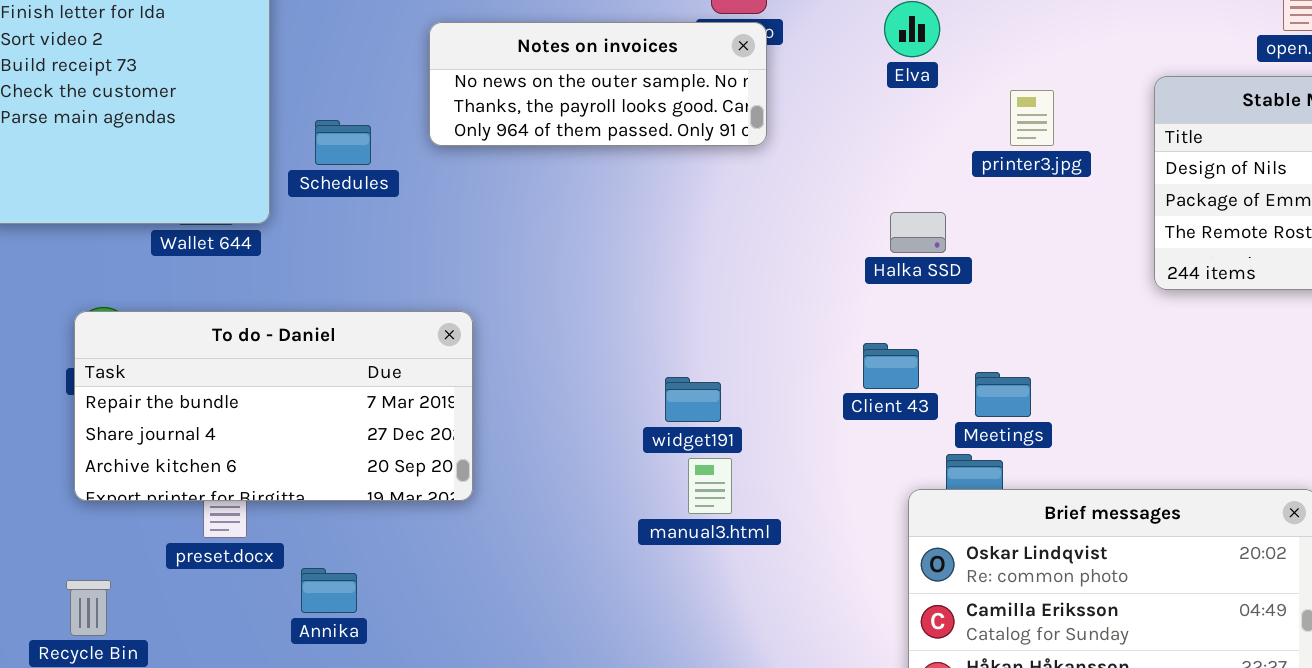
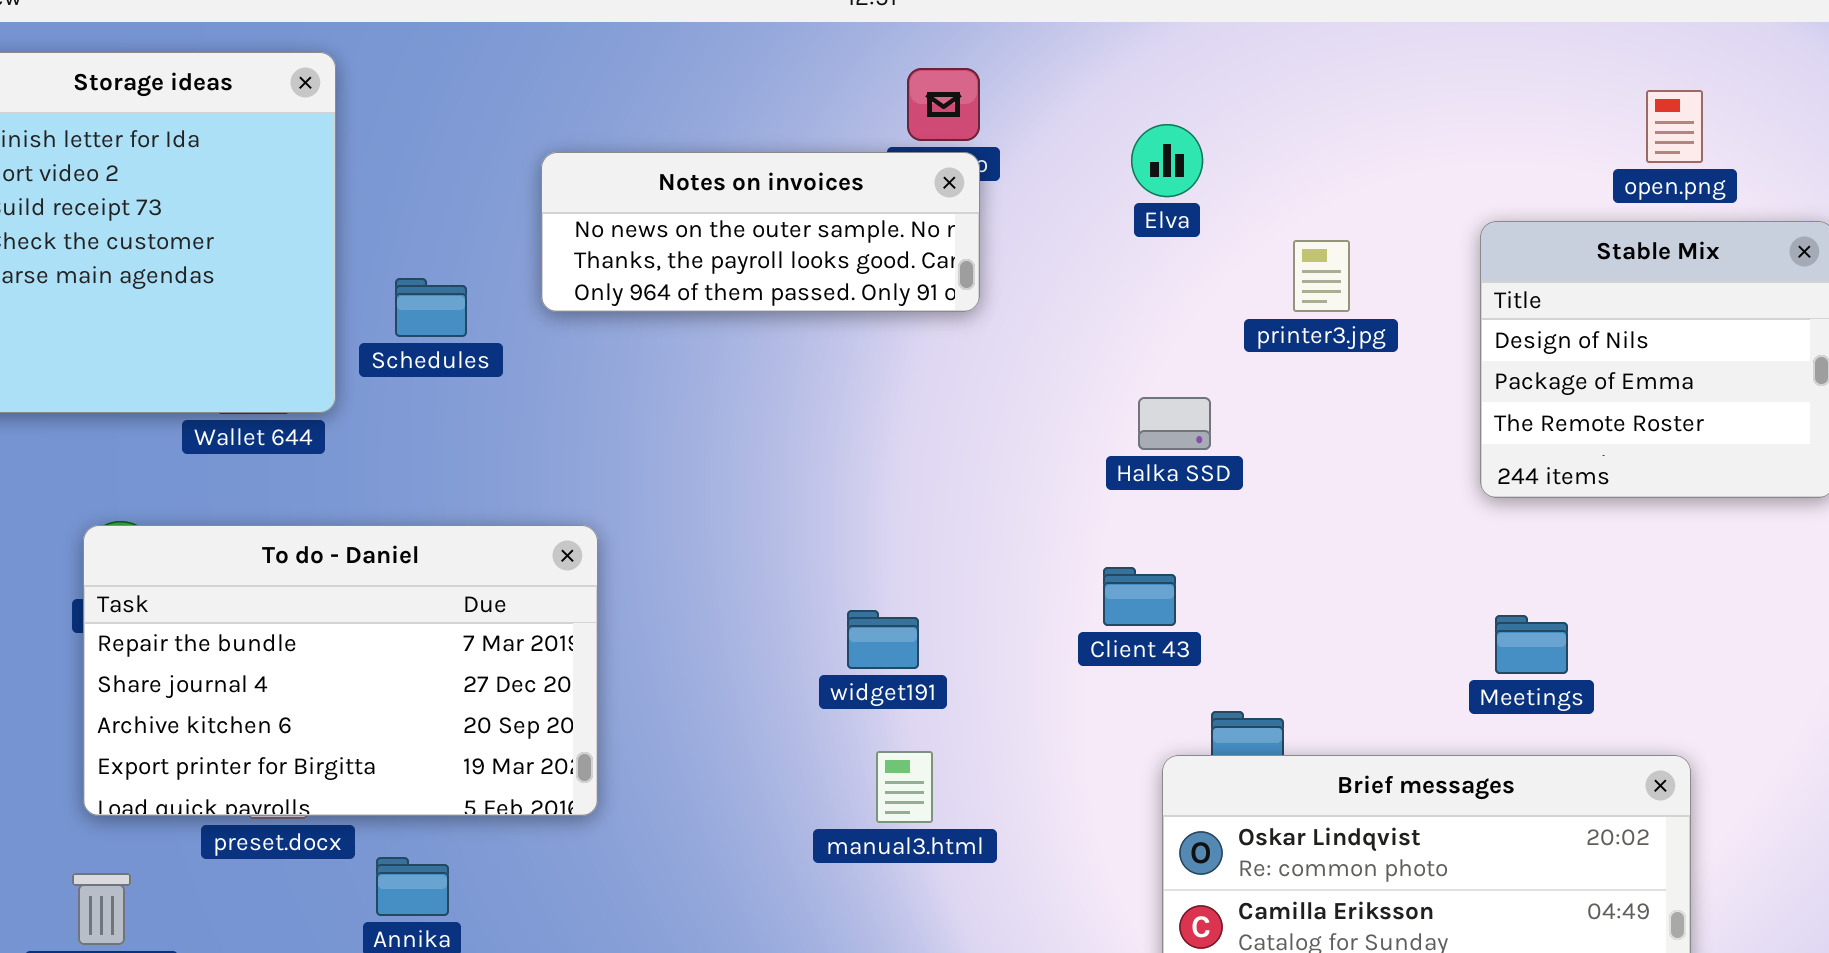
To do - Daniel: [74,311,473,501] -> [83,525,598,816], resized
Meetings: [975,372,1031,417] -> [1495,615,1568,674], moved
manual3.html: [688,458,732,514] -> [876,751,933,823], moved

